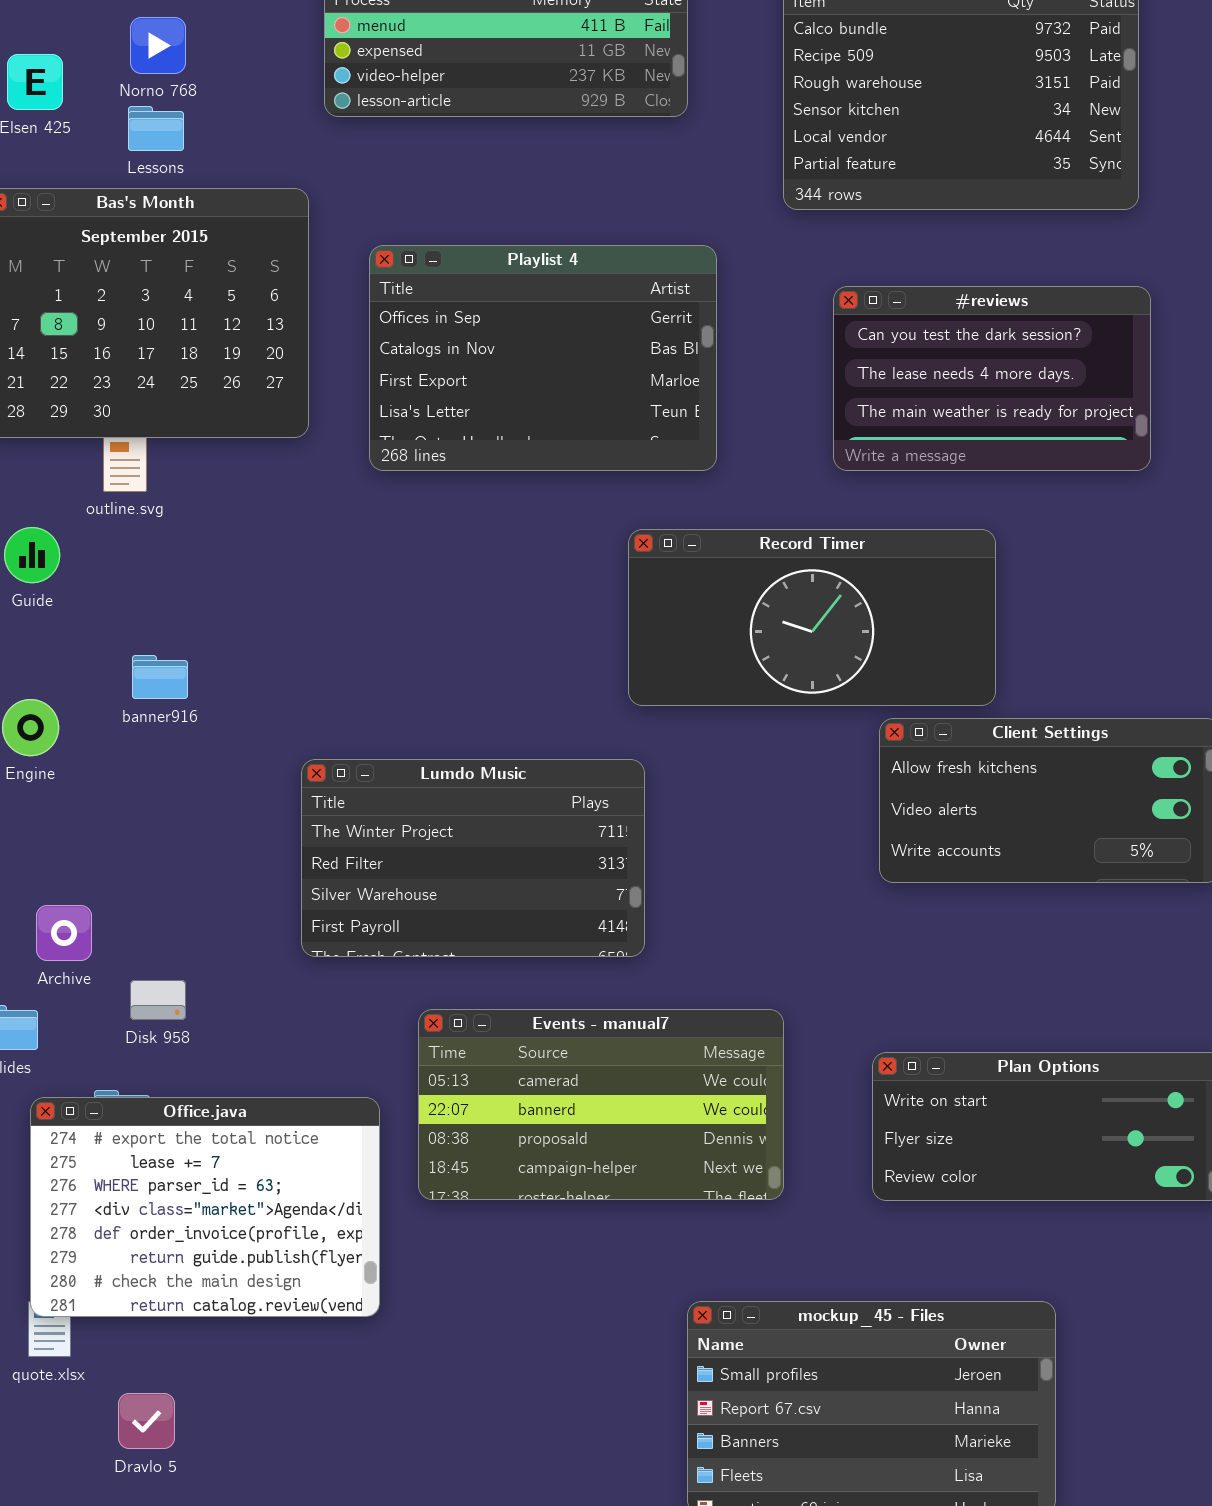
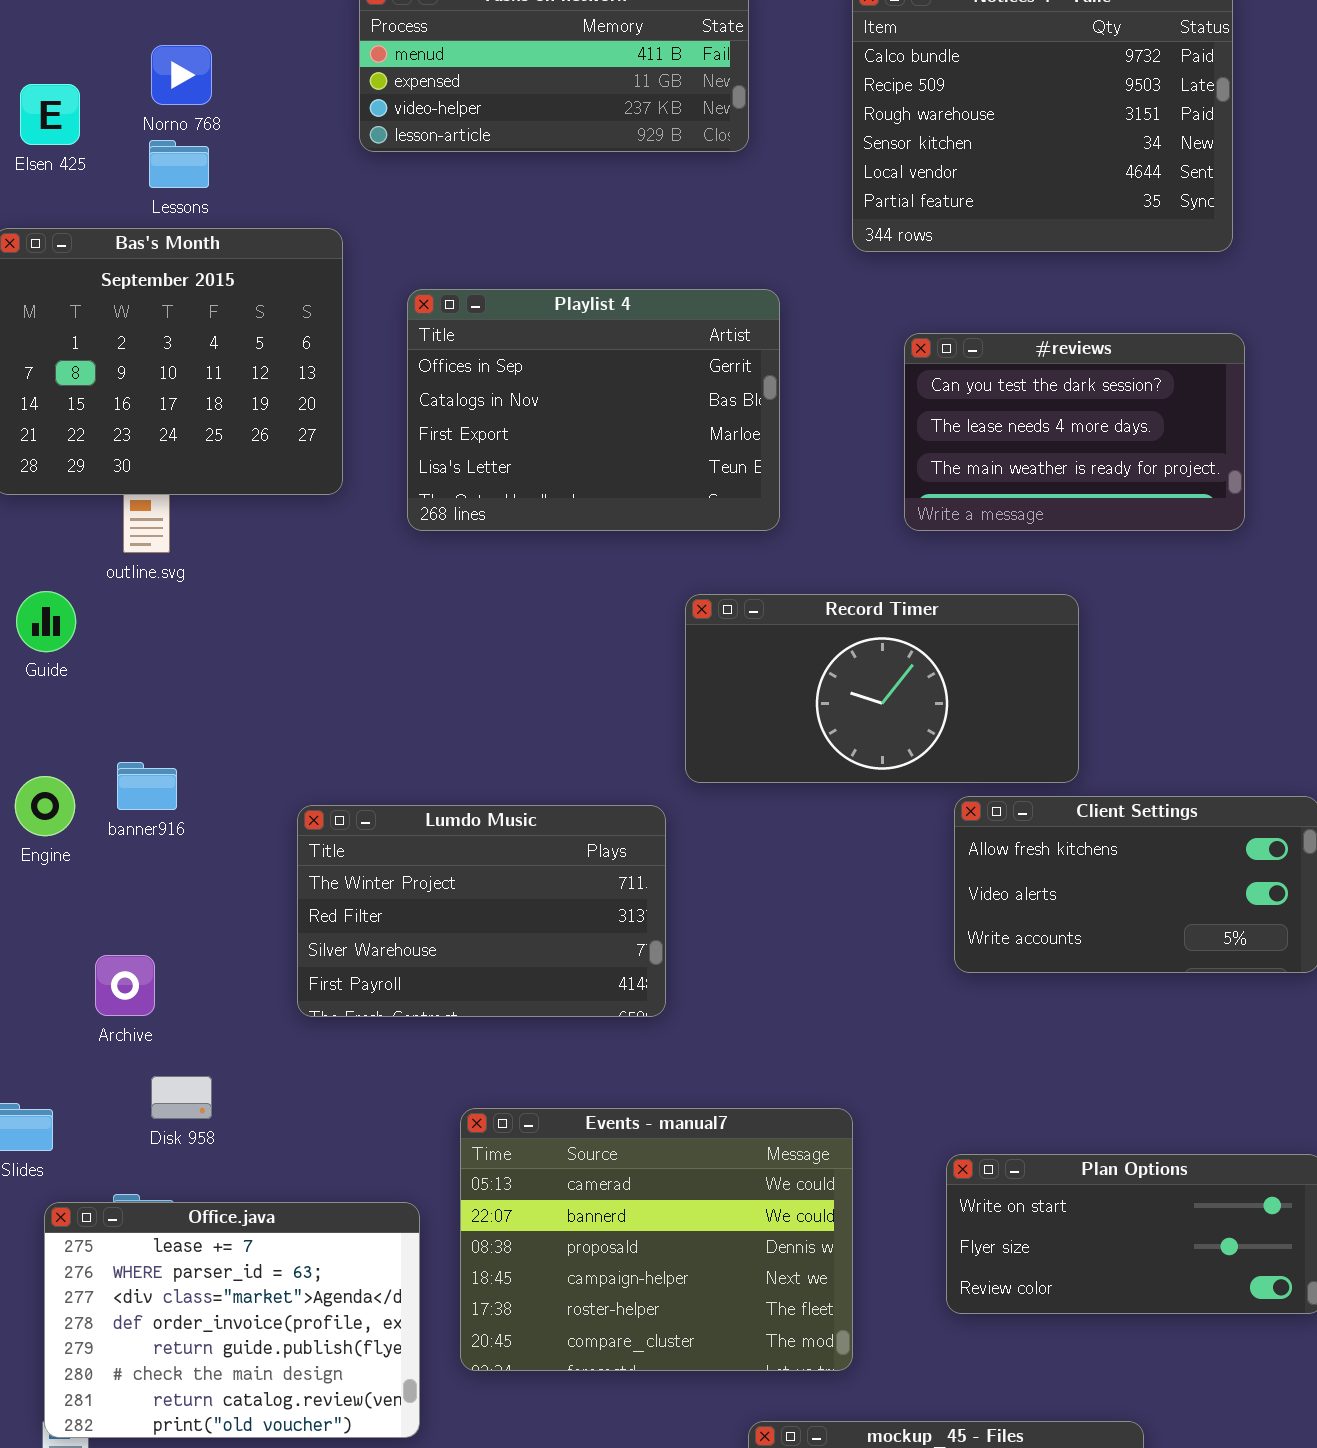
banner916: [132,655,188,699] -> [117,762,177,810], moved
Lumdo Music: [301,759,645,957] -> [297,805,666,1017], moved
Archive: [36,905,92,961] -> [95,955,155,1016], moved
Events - manual7: [418,1009,784,1200] -> [460,1108,853,1371], resized
Office.java: [30,1097,380,1317] -> [44,1202,420,1438], scrolled down 1 row

